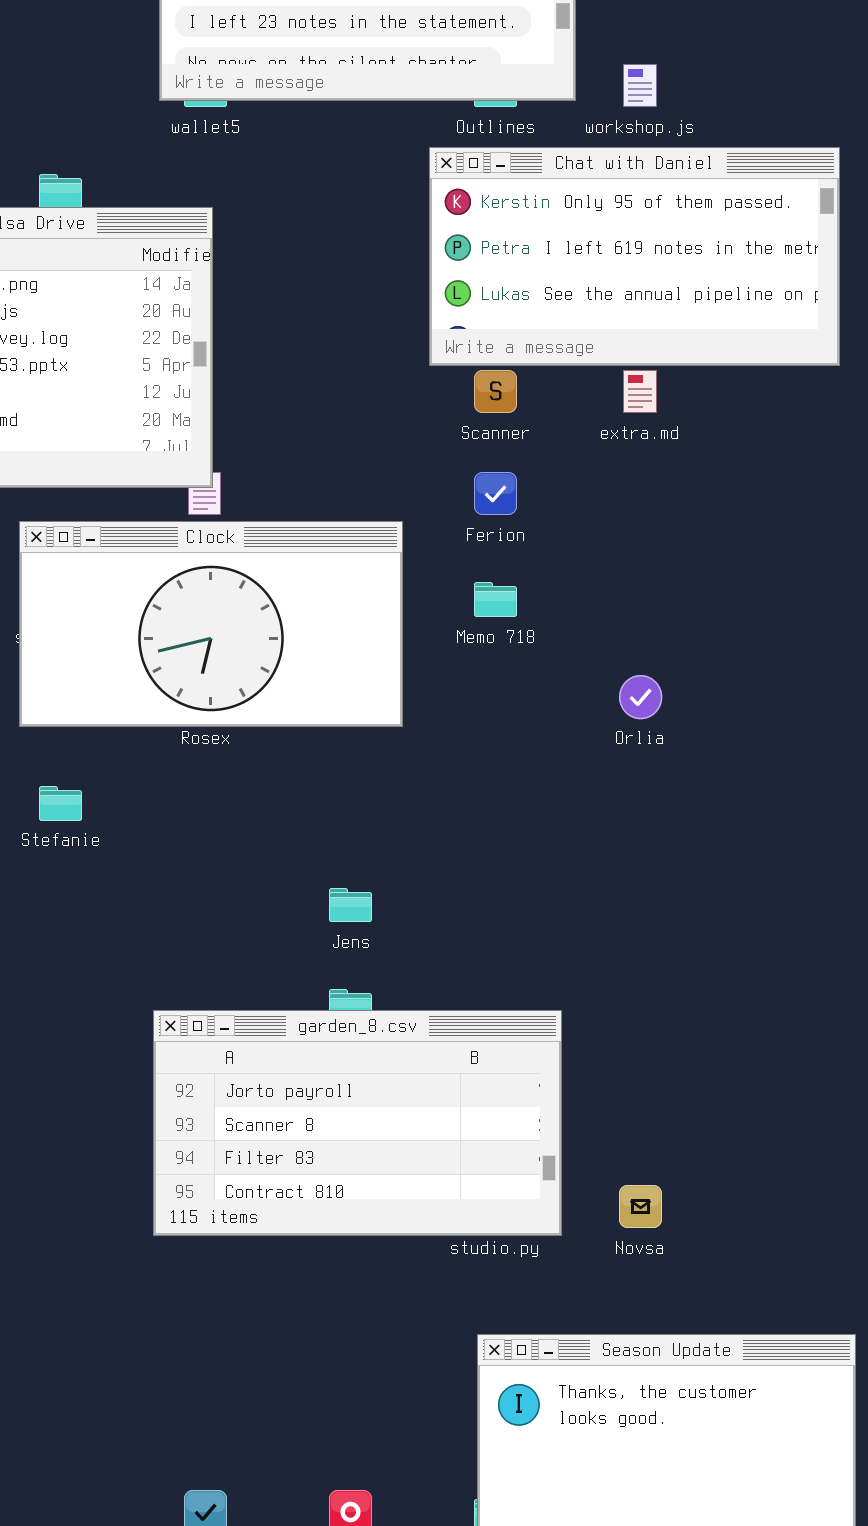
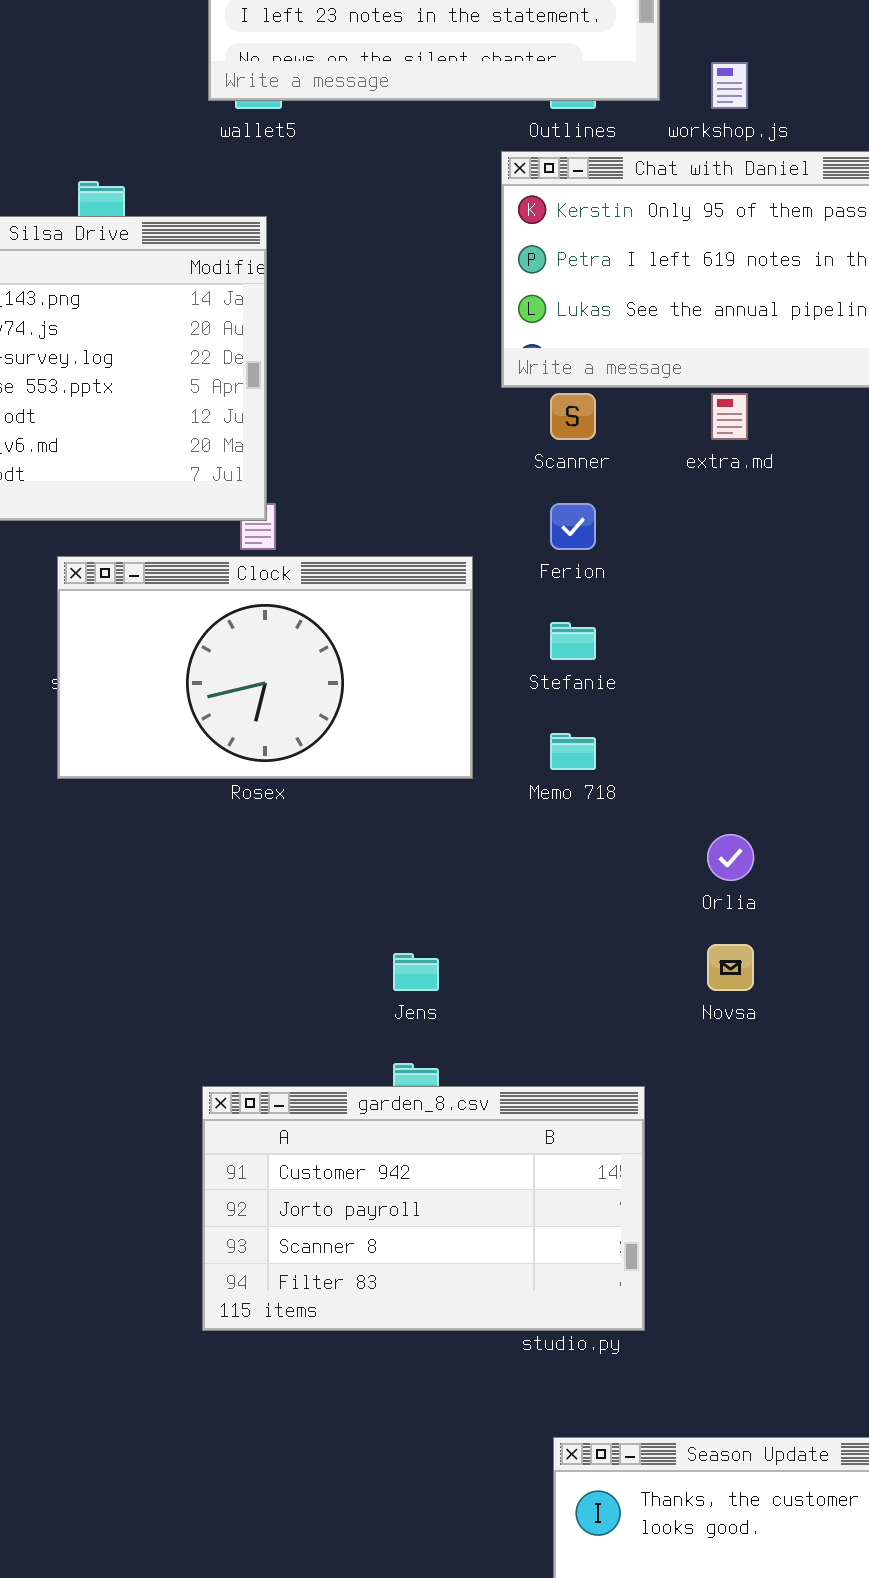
Memo 718: [474,582,517,617] -> [550,733,596,770], moved
Orlia: [619,675,662,719] -> [707,834,754,881], moved
Stefanie: [39,786,82,821] -> [550,622,596,660], moved
garden_8.csv: [153,1010,562,1236] -> [202,1086,645,1331], scrolled up 1 row
Novsa: [619,1185,662,1228] -> [707,944,754,991], moved

